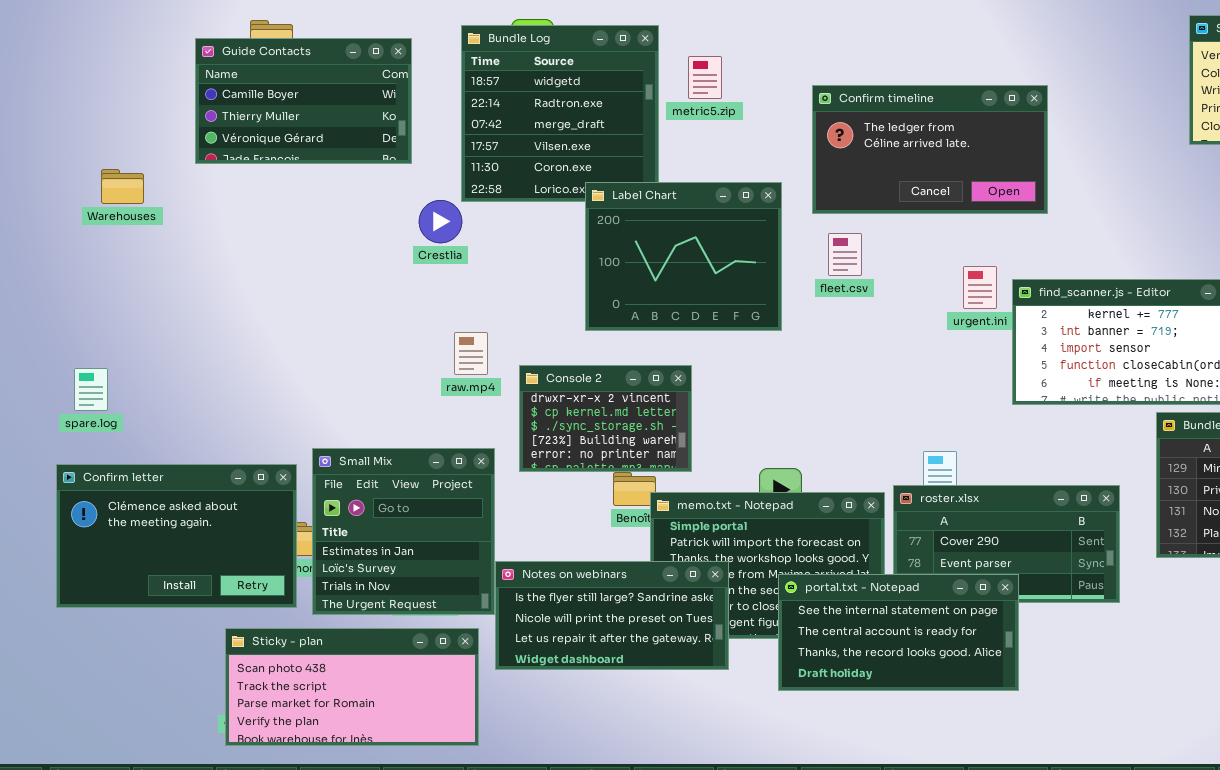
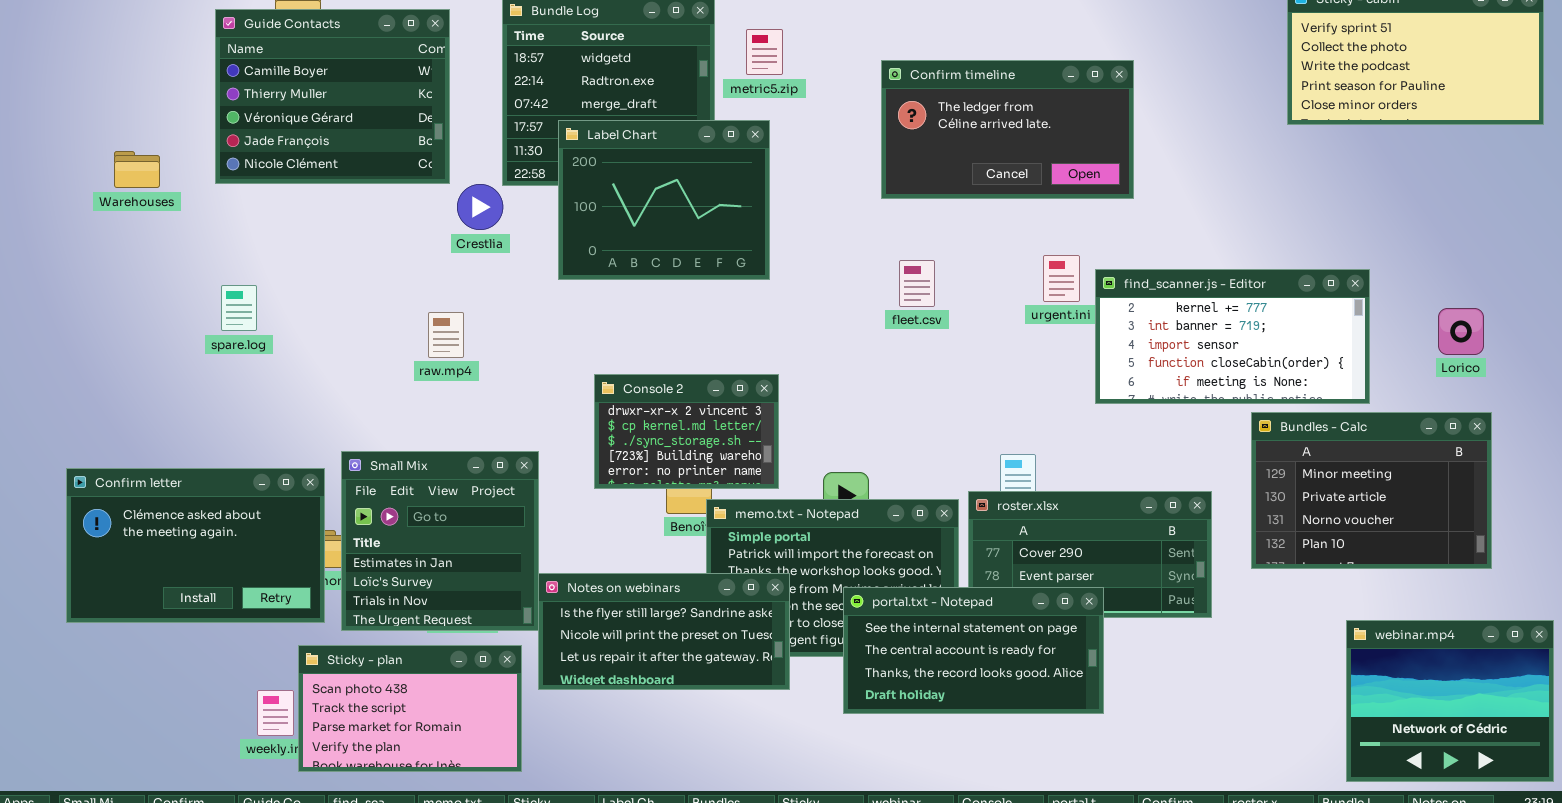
Guide Contacts: [195,38,412,164] -> [215,9,450,184], resized
Label Chart: [585,182,782,331] -> [558,120,770,280], moved
fleet.csv: [828,233,862,276] -> [899,260,935,307], moved
raw.mp4: [454,332,488,375] -> [428,312,464,358], moved
Console 2: [519,365,692,472] -> [594,374,779,489], moved
spare.log: [74,368,108,411] -> [221,285,257,331], moved
Sticky - plan: [225,628,479,746] -> [298,645,522,772], resized

